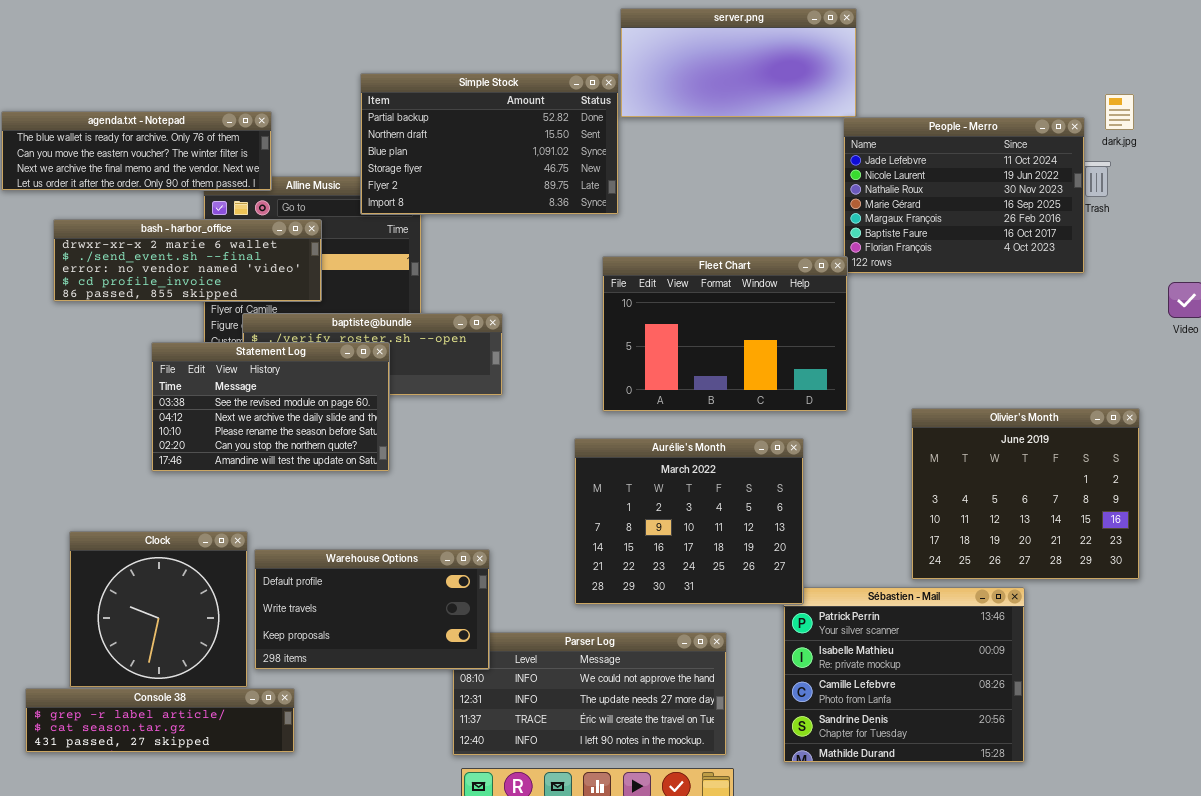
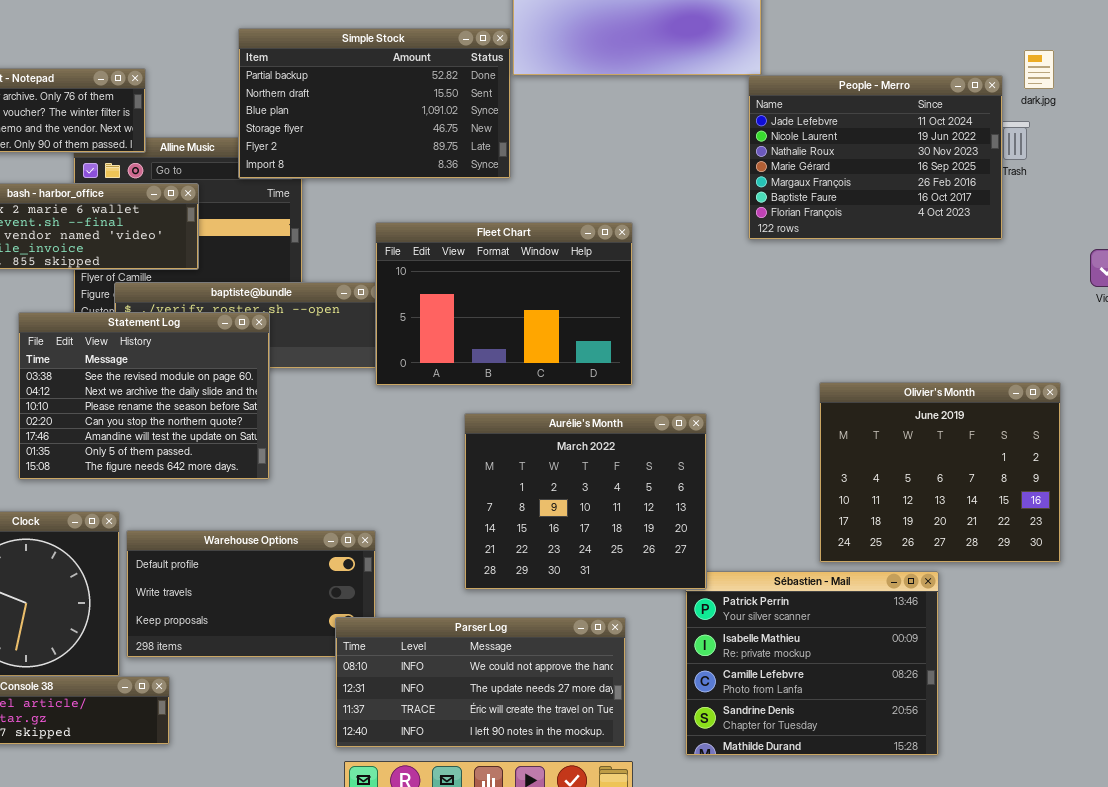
Fleet Chart: [602,256,848,412] -> [375,222,633,386], moved
Statement Log: [151,342,390,472] -> [18,312,270,480], resized
Parser Log: [452,632,727,756] -> [335,617,626,748], raised

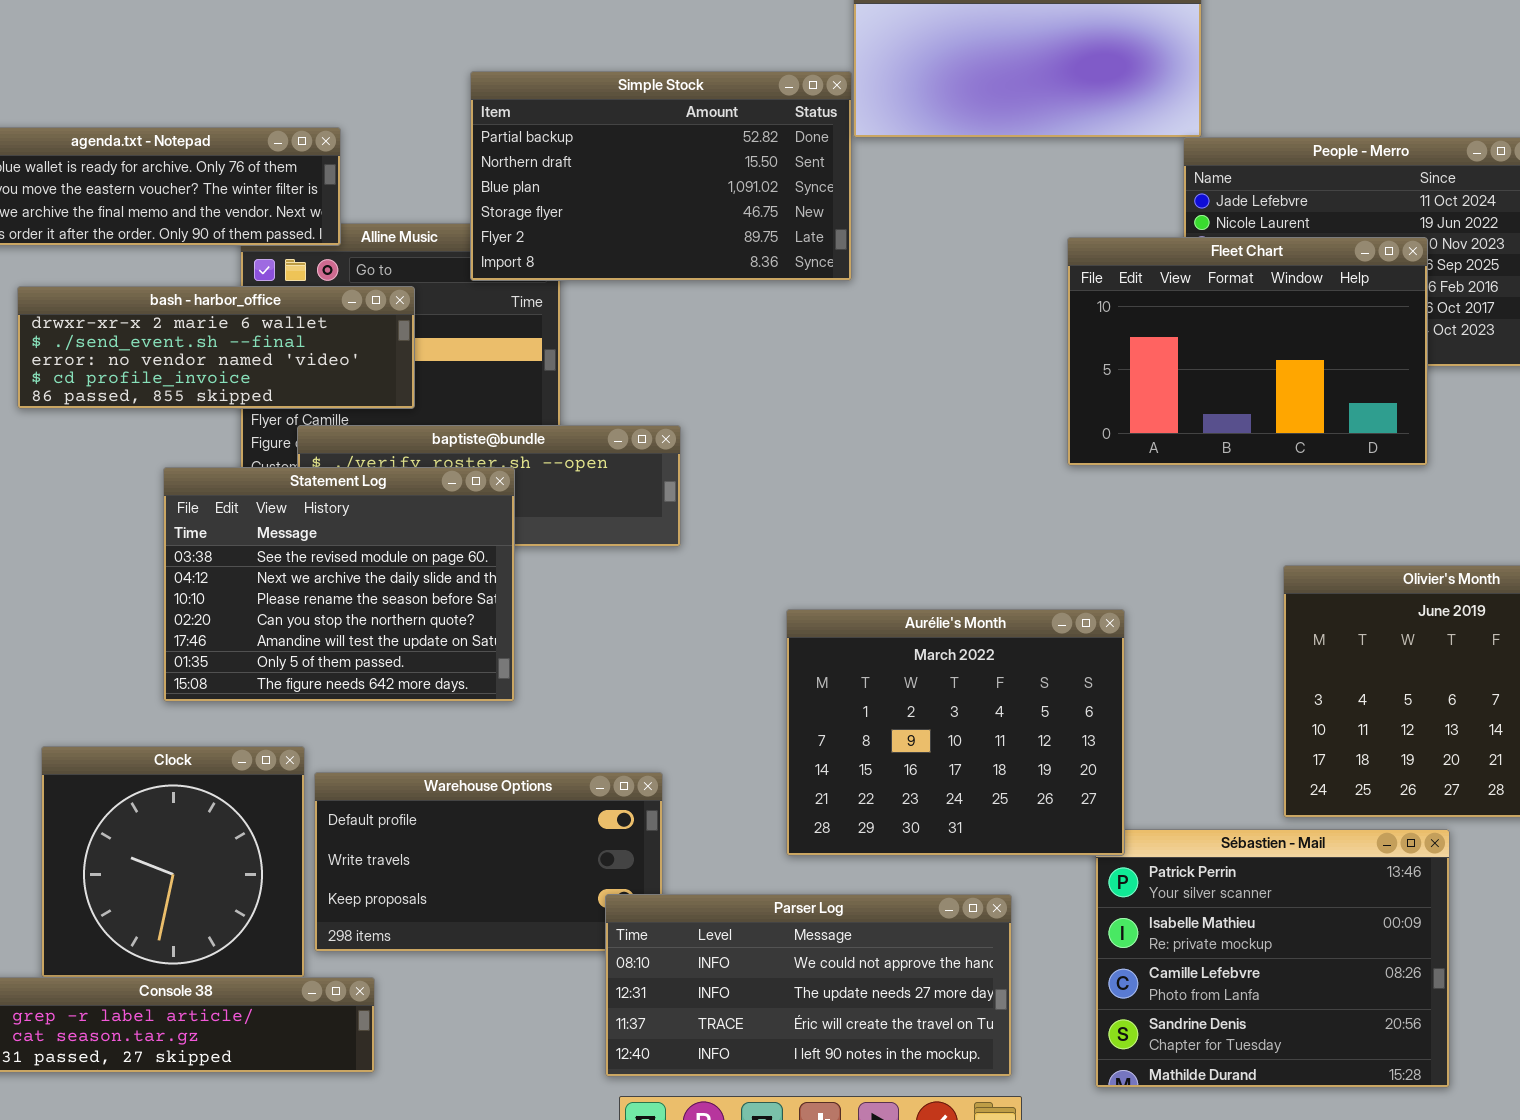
Fleet Chart: [375,222,633,386] -> [1067,237,1428,466], moved

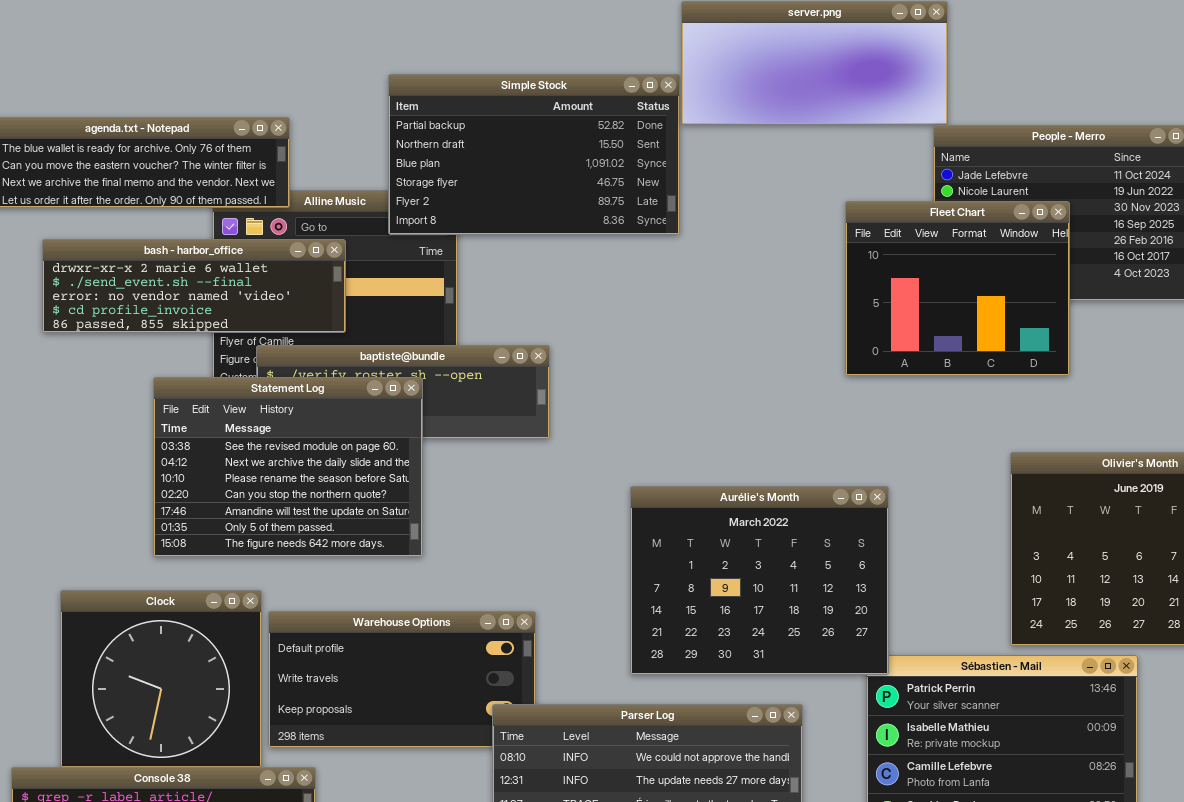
Fleet Chart: [1067,237,1428,466] -> [845,201,1070,376], resized

